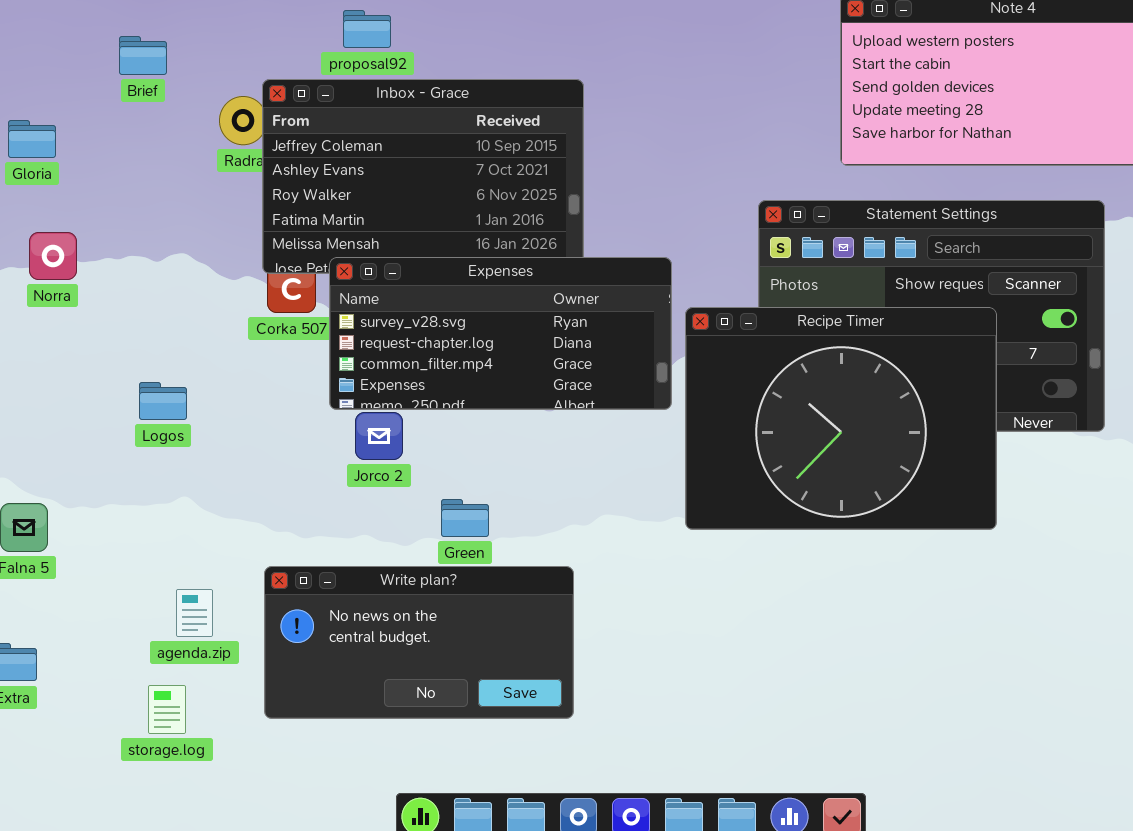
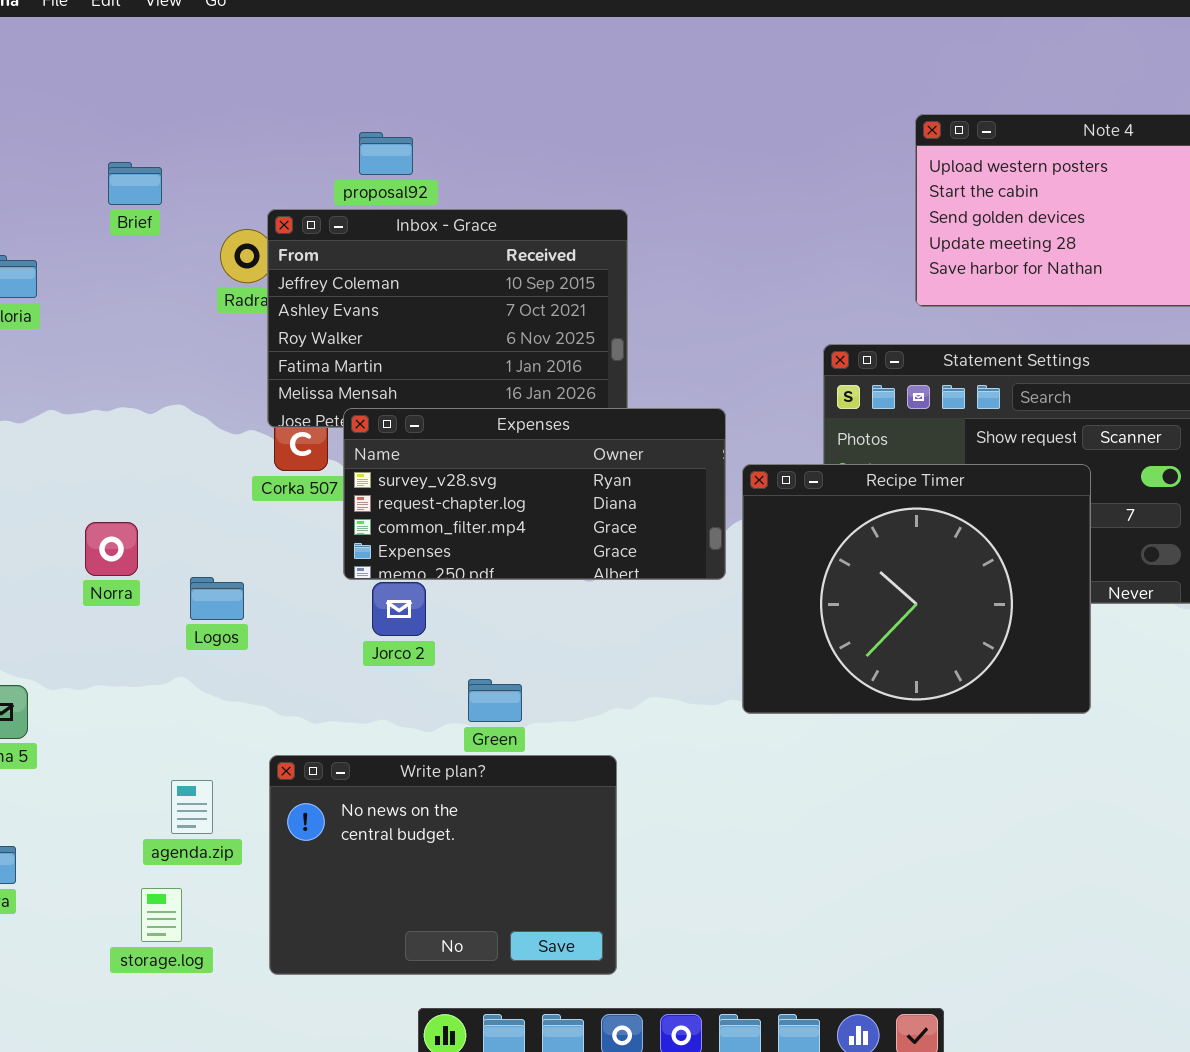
Norra: [29,232,77,280] -> [85,522,138,576], moved
Logos: [139,382,187,420] -> [190,577,244,620], moved
Write plan?: [264,566,574,719] -> [269,755,617,975], resized

